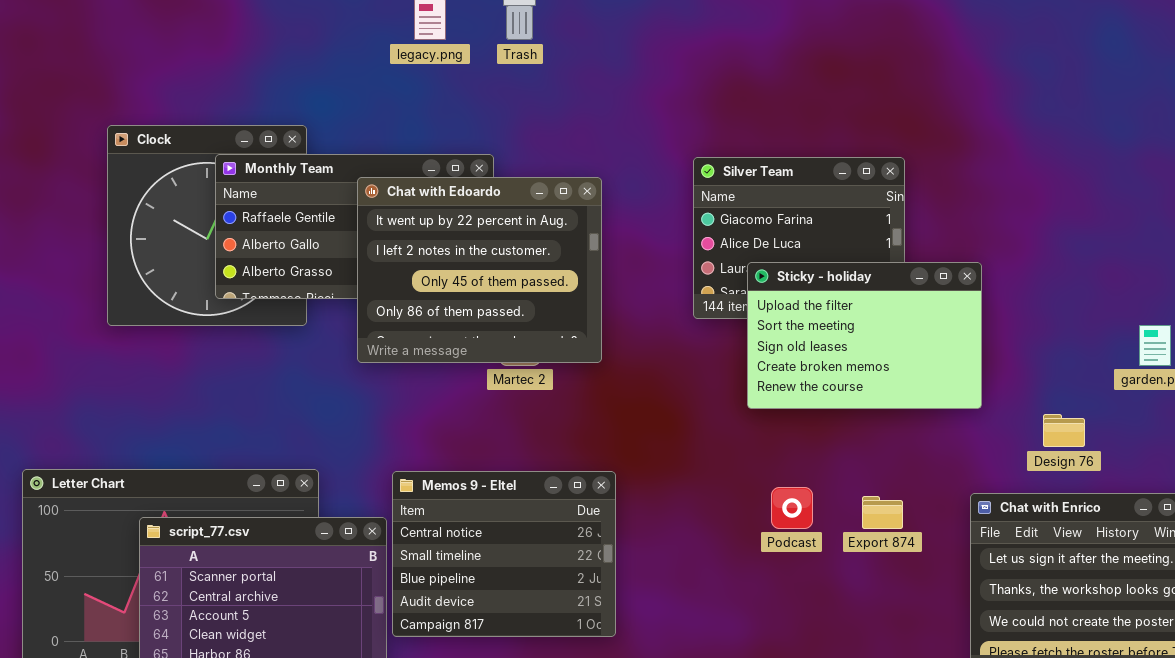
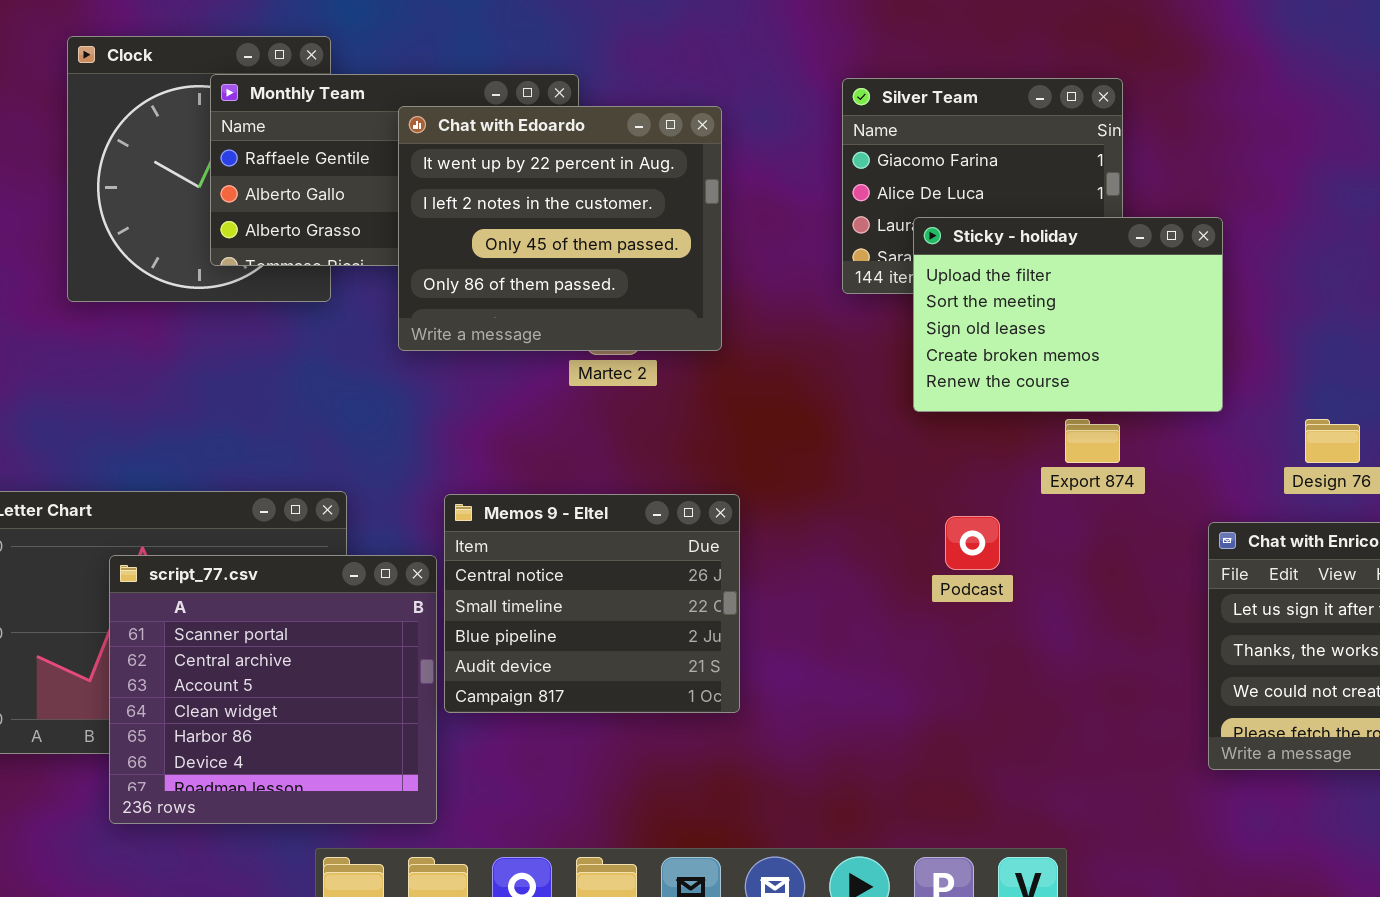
Export 874: [862,496,903,529] -> [1065,419,1120,463], moved

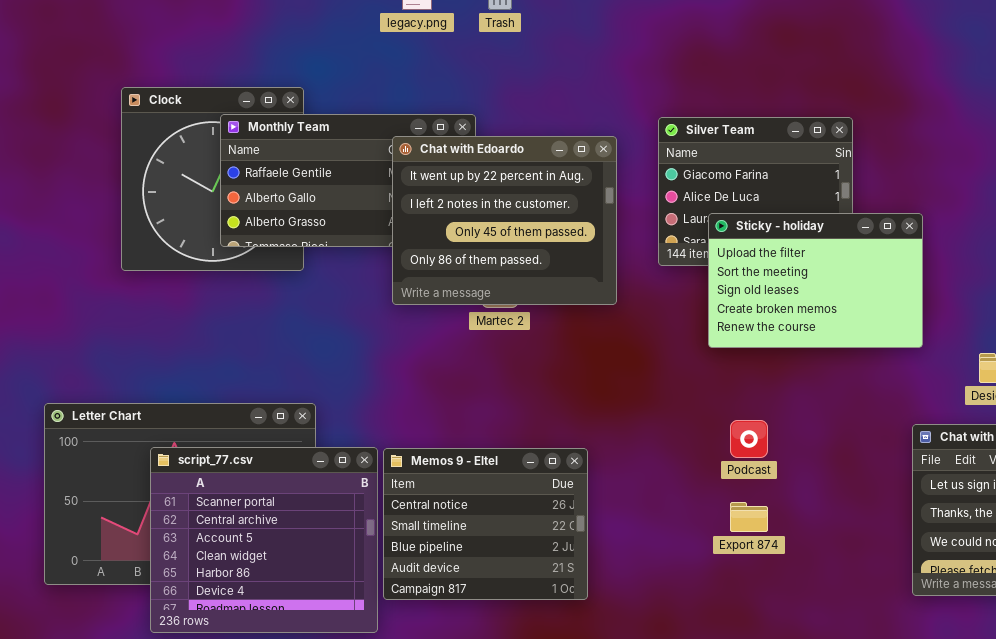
Chat with Edoardo: [398,106,722,351] -> [392,136,617,305], moved
Export 874: [1065,419,1120,463] -> [730,502,768,532], moved
Memos 9 - Eltel: [444,494,740,713] -> [383,448,588,600], moved

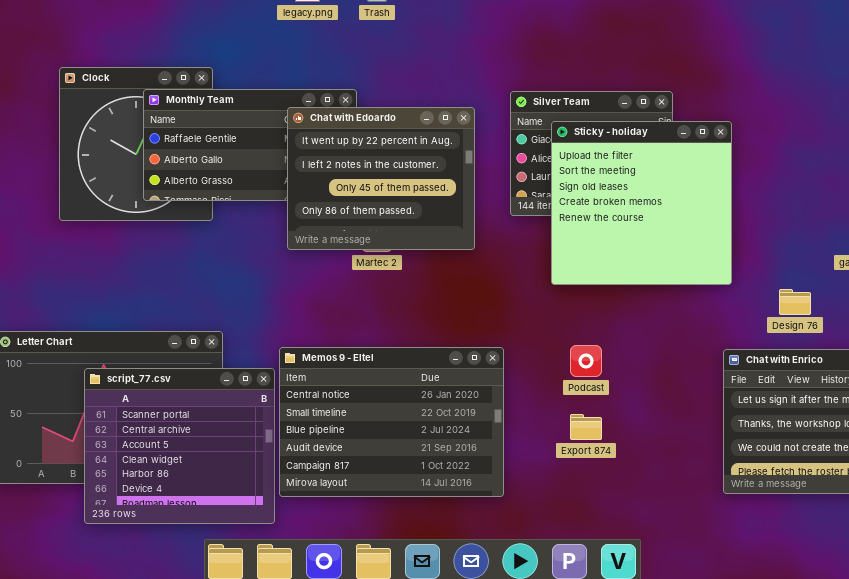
Sticky - holiday: [708,213,923,348] -> [551,121,732,285], resized
Memos 9 - Eltel: [383,448,588,600] -> [279,347,504,497], resized

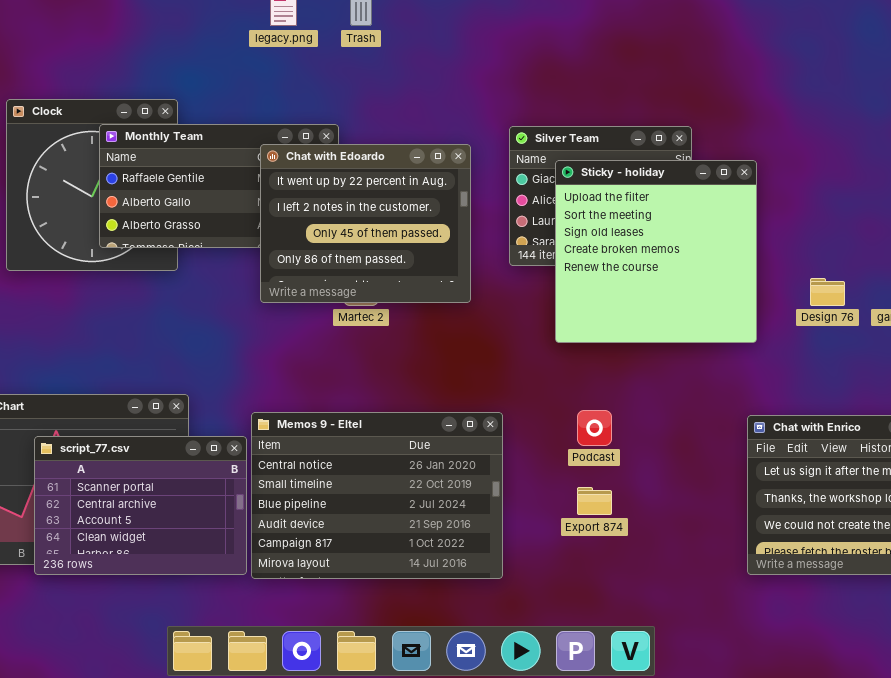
Design 76: [779,289,811,315] -> [810,278,845,306], moved
script_77.csv: [84,368,275,524] -> [34,436,247,575], resized

